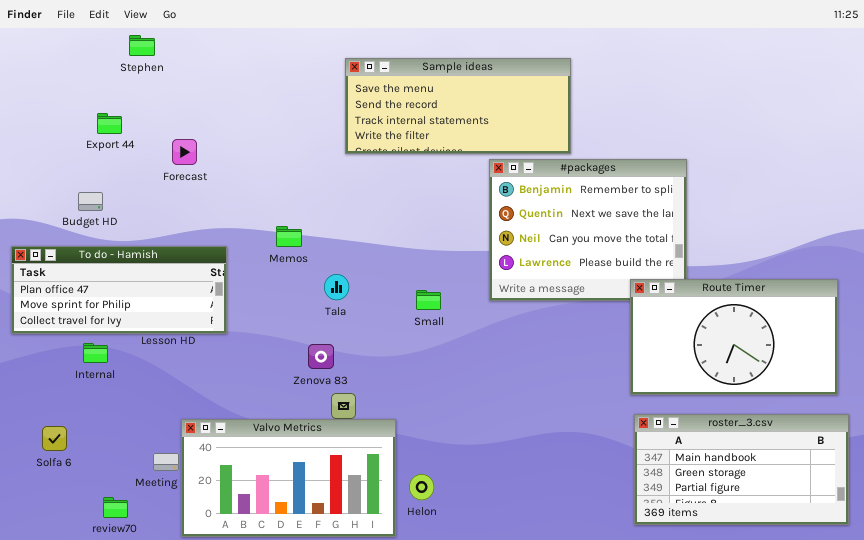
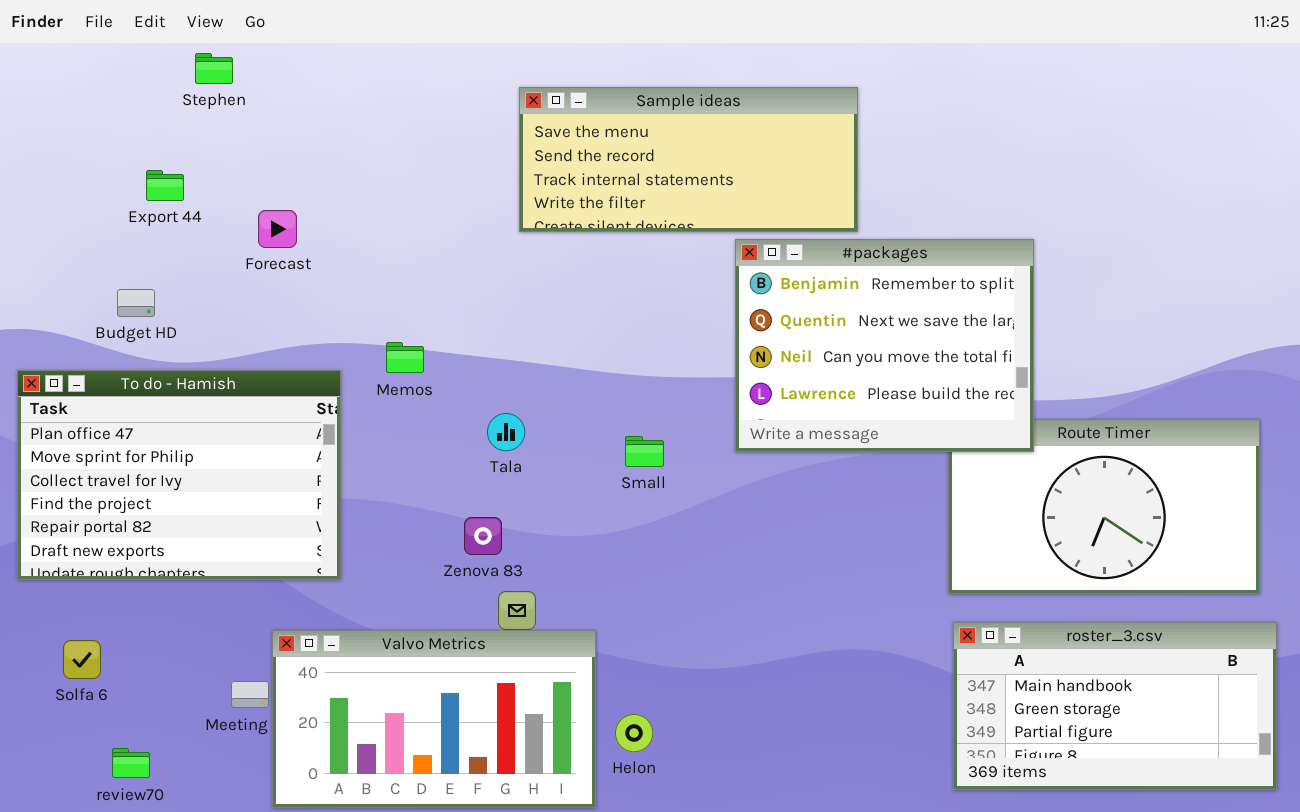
#packages: [489,159,687,301] -> [735,239,1034,452], raised
Memos: [276,226,302,247] -> [386,342,424,373], moved
To do - Hamish: [11,246,227,334] -> [17,370,341,580], resized
review70: [103,497,128,518] -> [112,748,150,778], moved

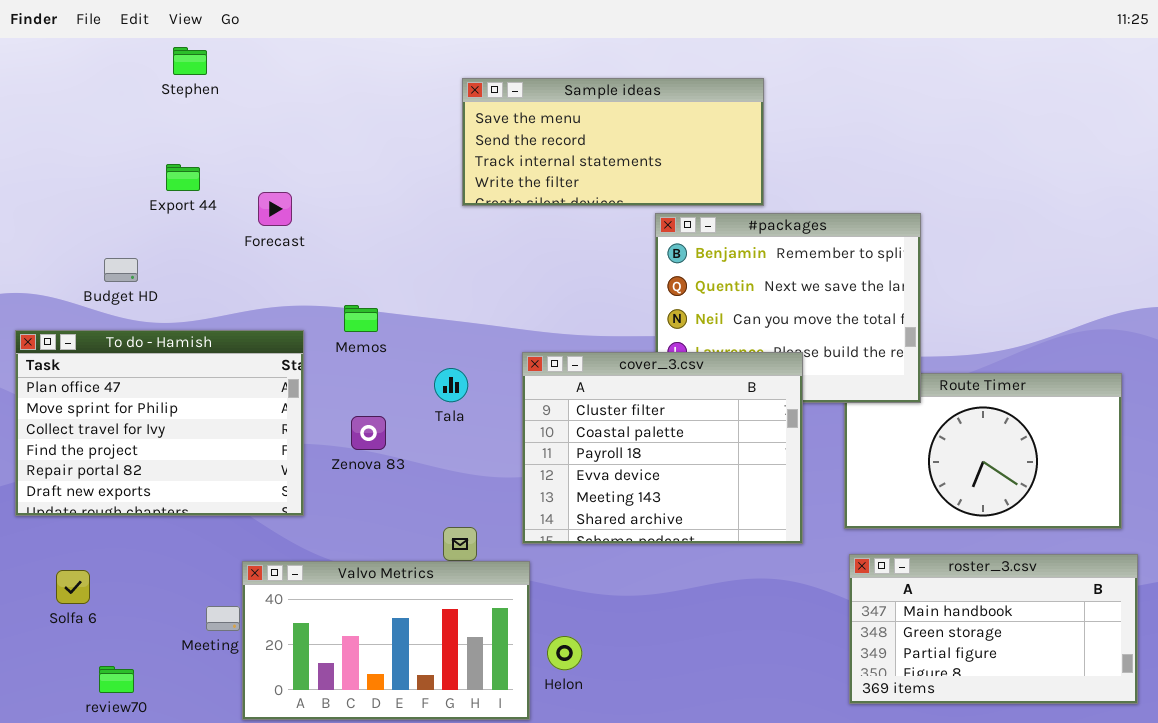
Export 44: [146,170,184,201] -> [166,164,200,191], moved
Forecast: [258,210,297,248] -> [258,192,292,226], moved
cover_3.csv: none -> [522,352,803,544], opened
Zenova 83: [464,517,502,555] -> [351,416,386,450], moved

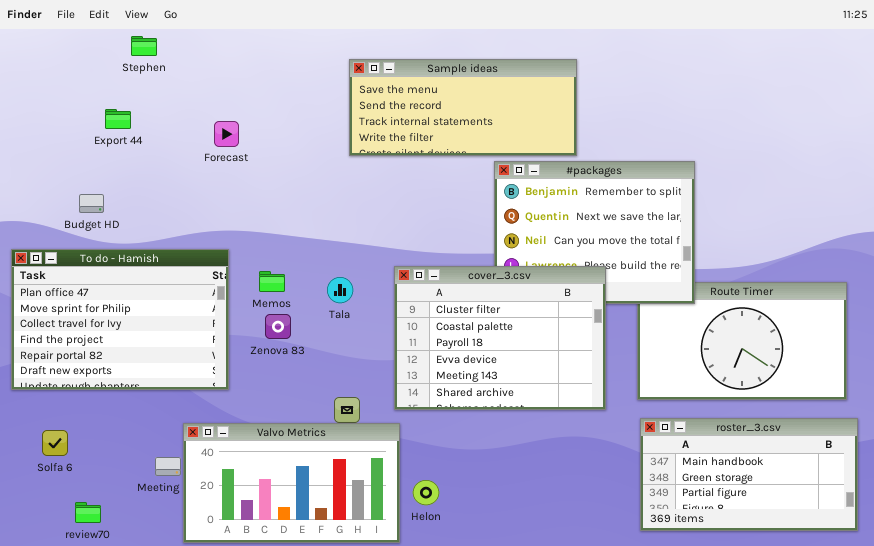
Export 44: [166,164,200,191] -> [105,109,131,129], moved
Forecast: [258,192,292,226] -> [214,121,239,147], moved
Memos: [344,305,378,332] -> [259,271,285,292], moved

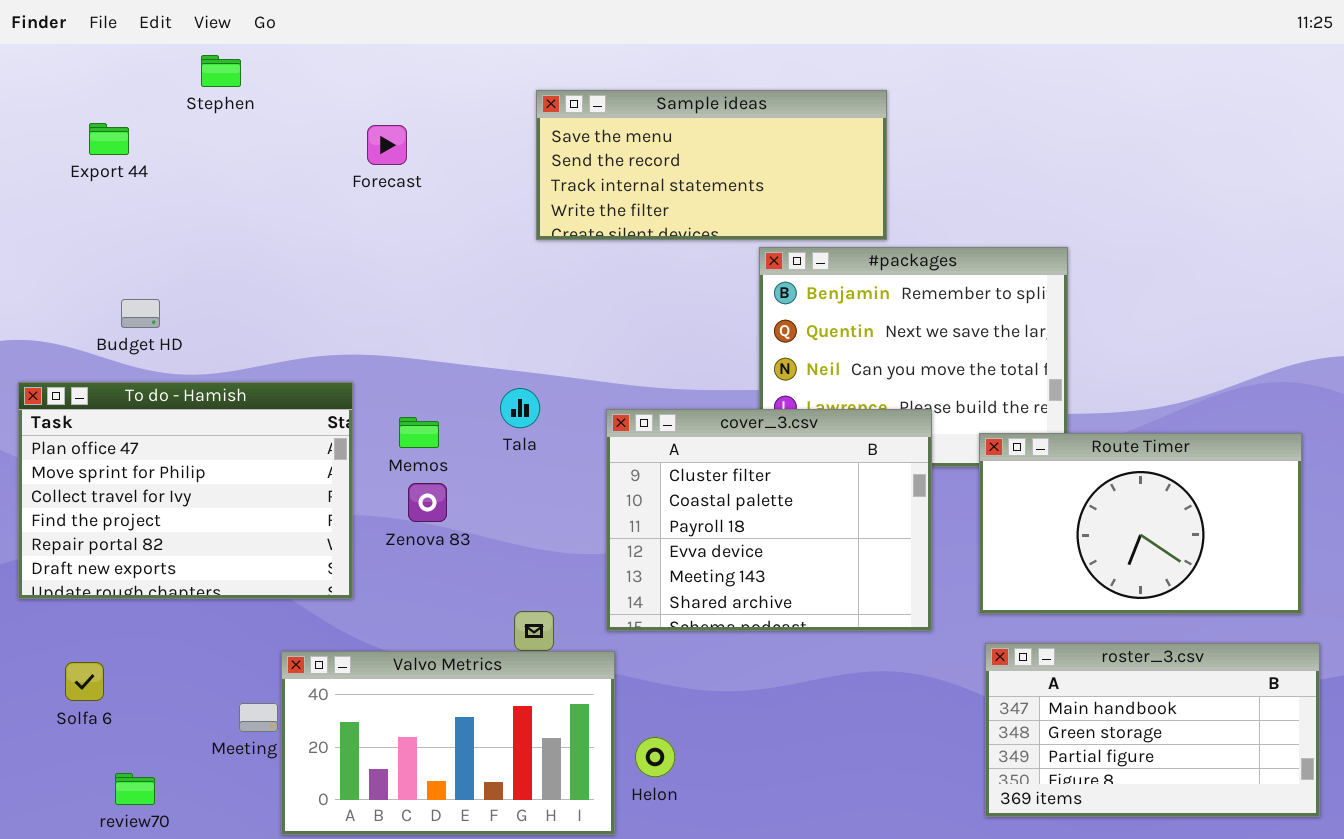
Export 44: [105,109,131,129] -> [89,123,129,155], moved
Forecast: [214,121,239,147] -> [367,125,407,165], moved
Tala: [327,277,353,303] -> [500,388,540,428], moved
Route Timer: [637,282,847,400] -> [979,433,1302,614], raised

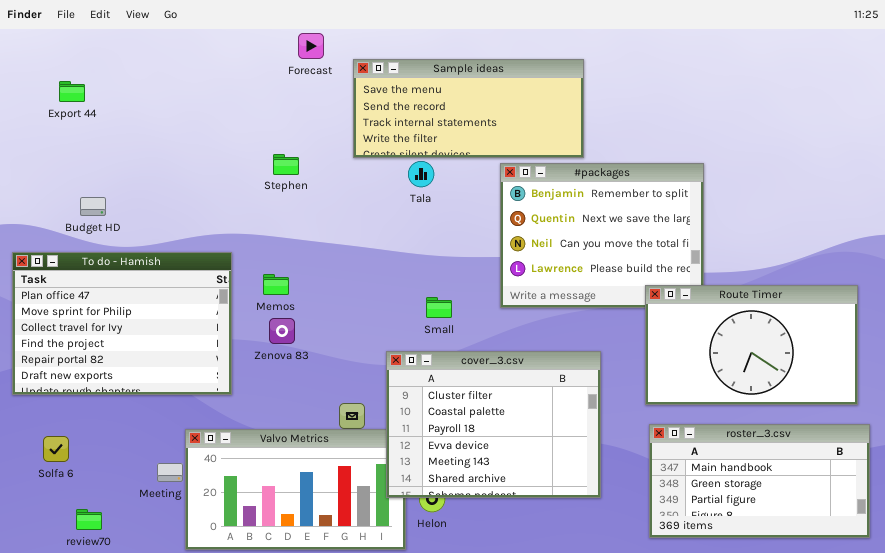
Stephen: [201,55,241,87] -> [273,154,299,175], moved
Forecast: [367,125,407,165] -> [298,33,324,59], moved
Tala: [500,388,540,428] -> [408,161,434,187], moved
cover_3.csv: [606,409,932,631] -> [386,351,601,498], moved

